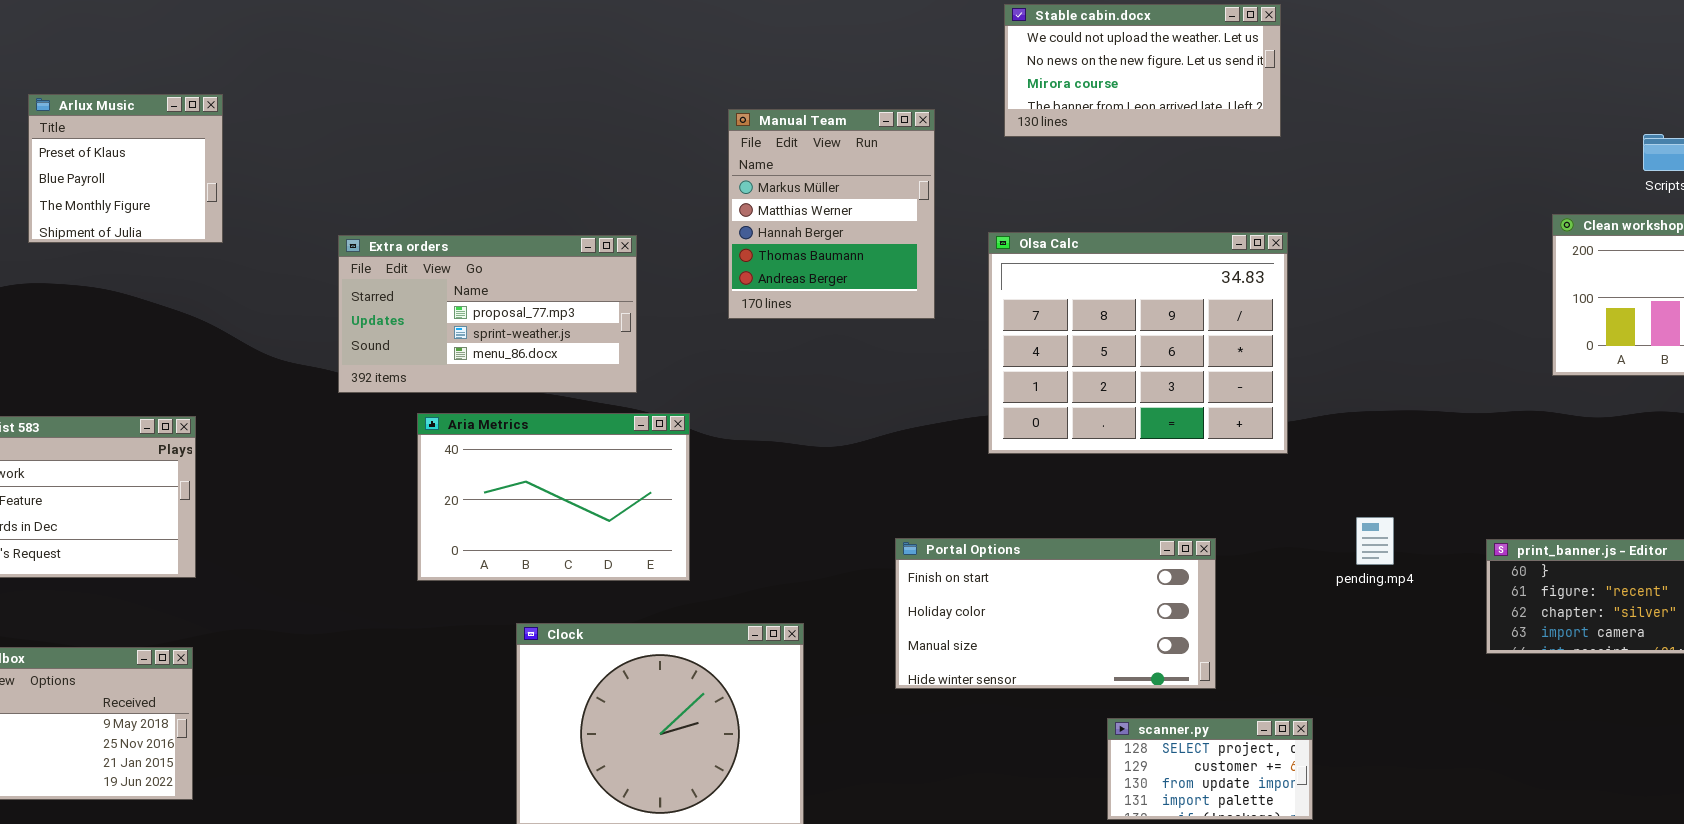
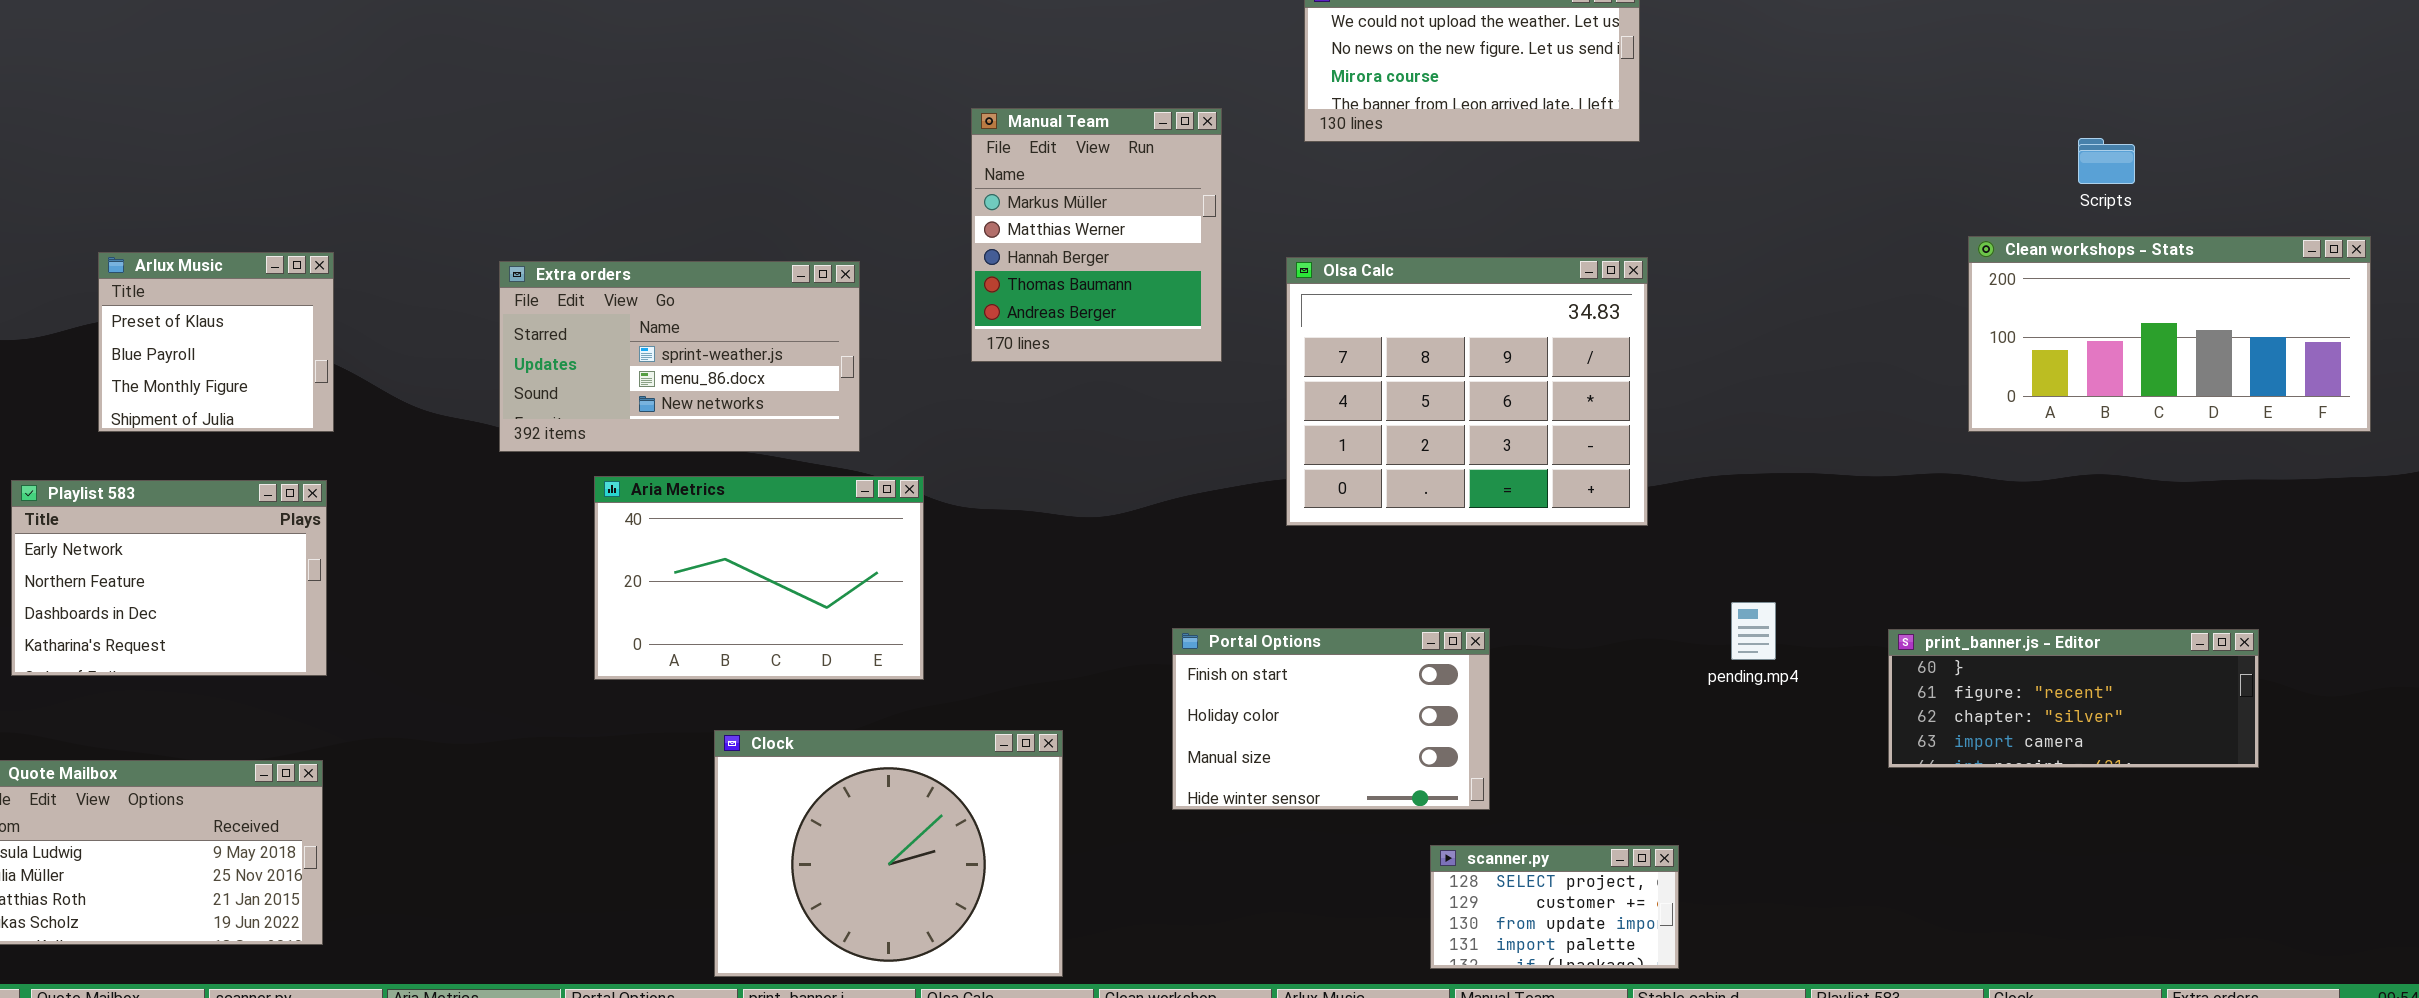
Arlux Music: [28,94,223,243] -> [98,252,334,432], moved
Extra orders: [338,235,637,393] -> [499,261,860,452], scrolled down 1 row
Portal Options: [895,538,1216,689] -> [1172,628,1490,810], resized

